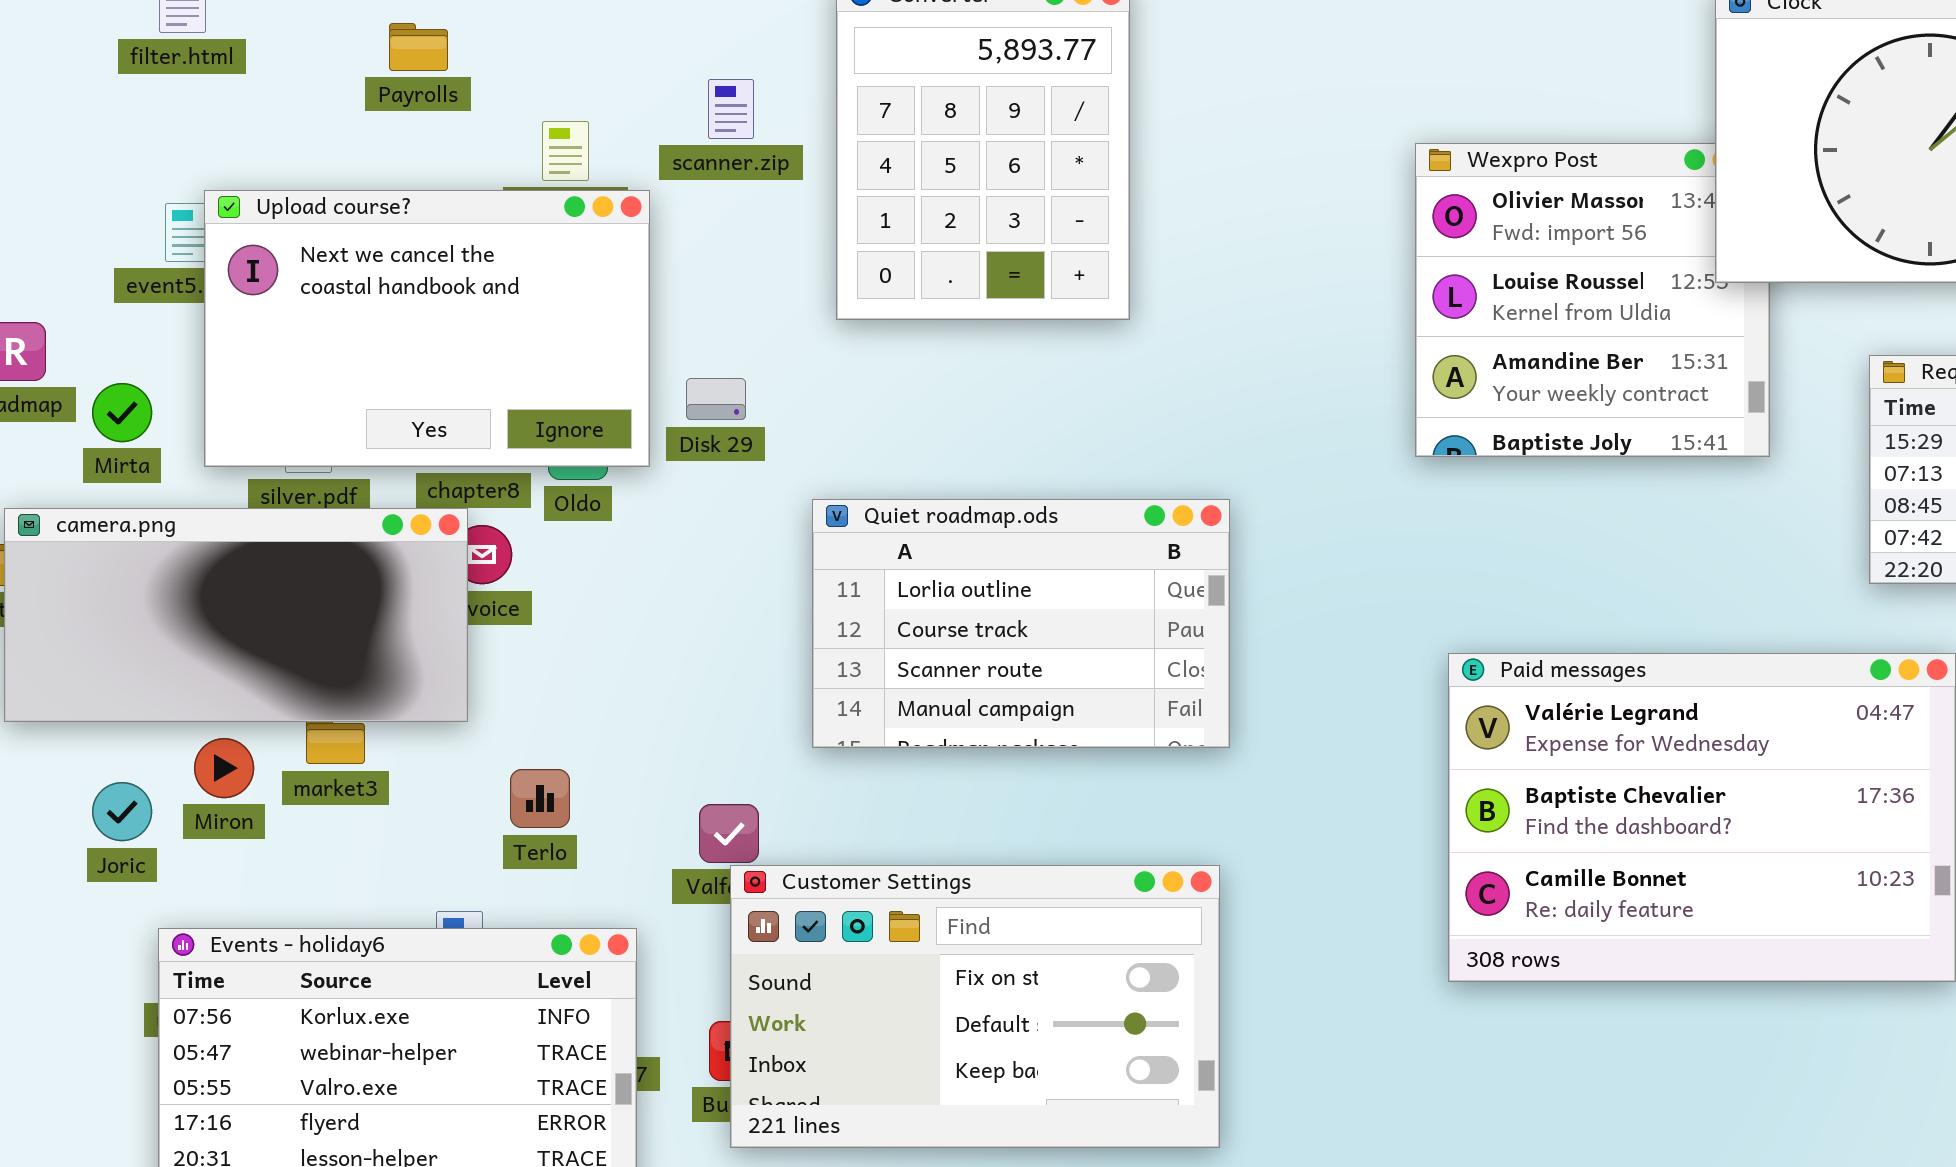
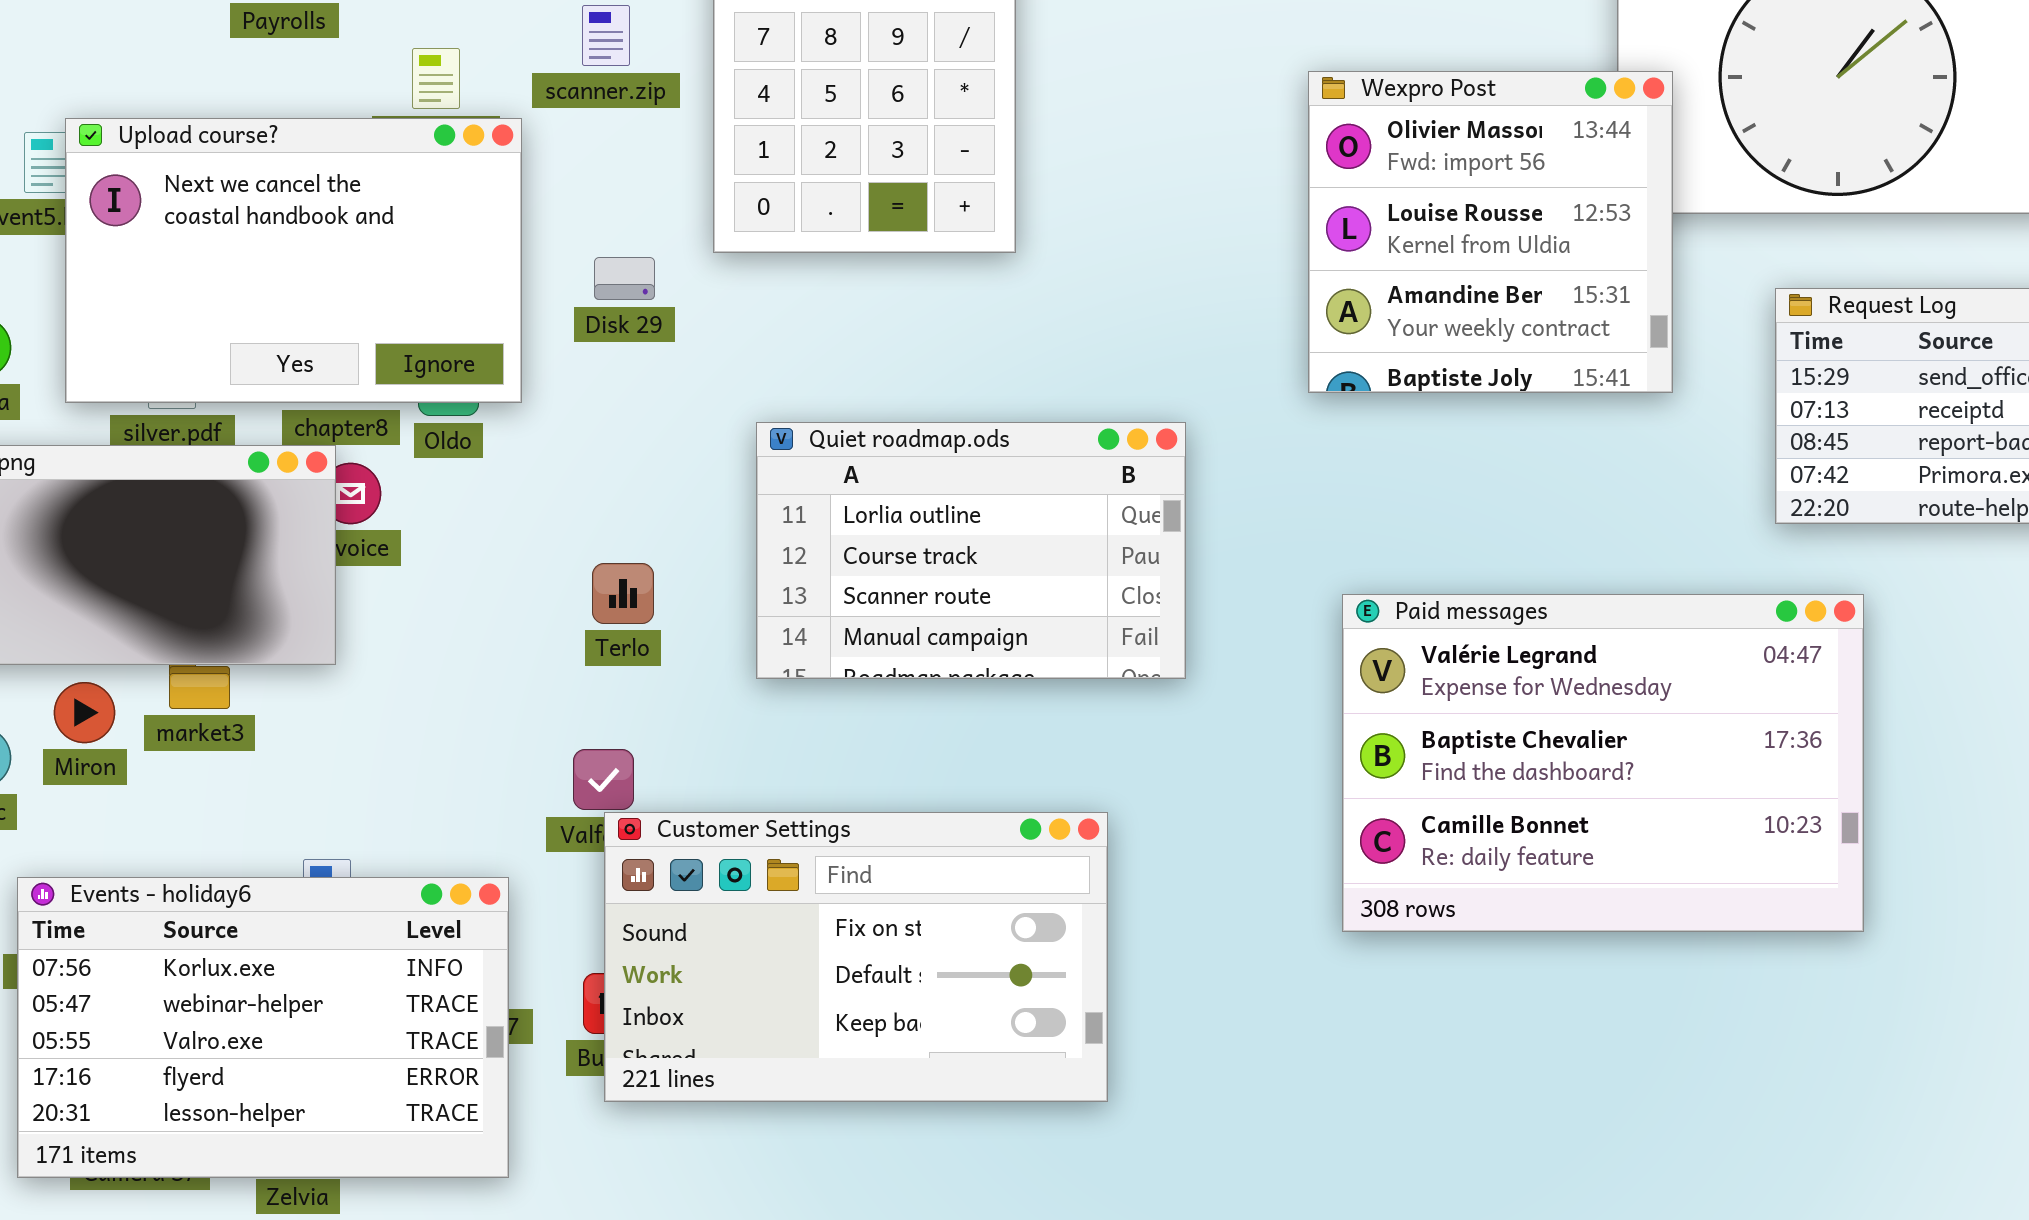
Wexpro Post: [1415,143,1770,457] -> [1308,71,1673,393], raised
Disk 29: [686,378,746,420] -> [594,257,655,300], moved
Quiet roadmap.ods: [812,499,1230,748] -> [756,422,1186,679], moved
Terlo: [510,769,570,828] -> [592,563,654,624], moved

